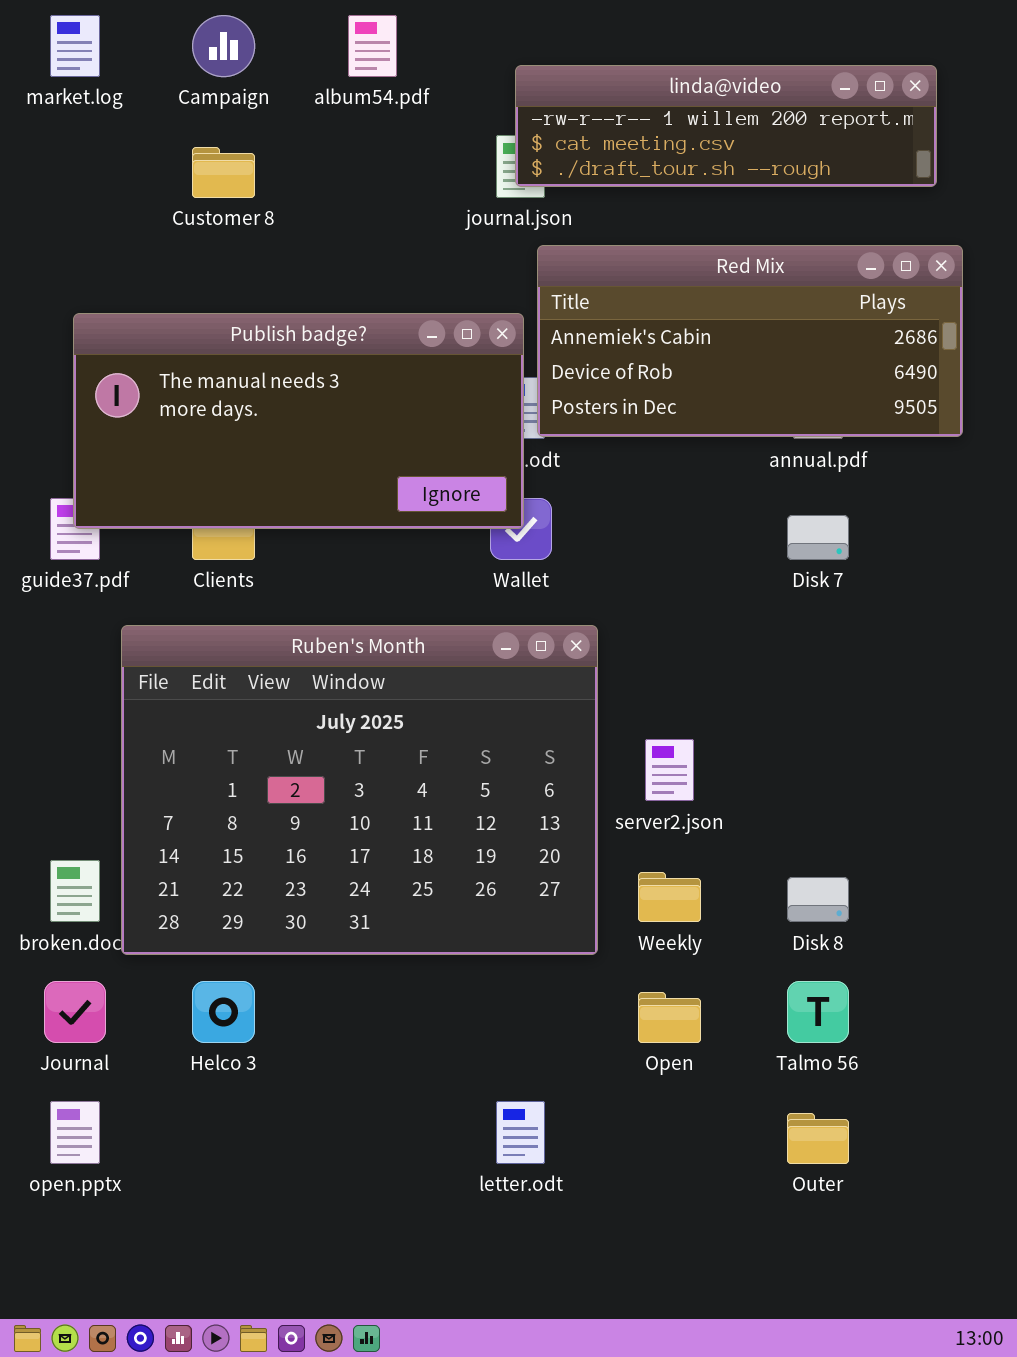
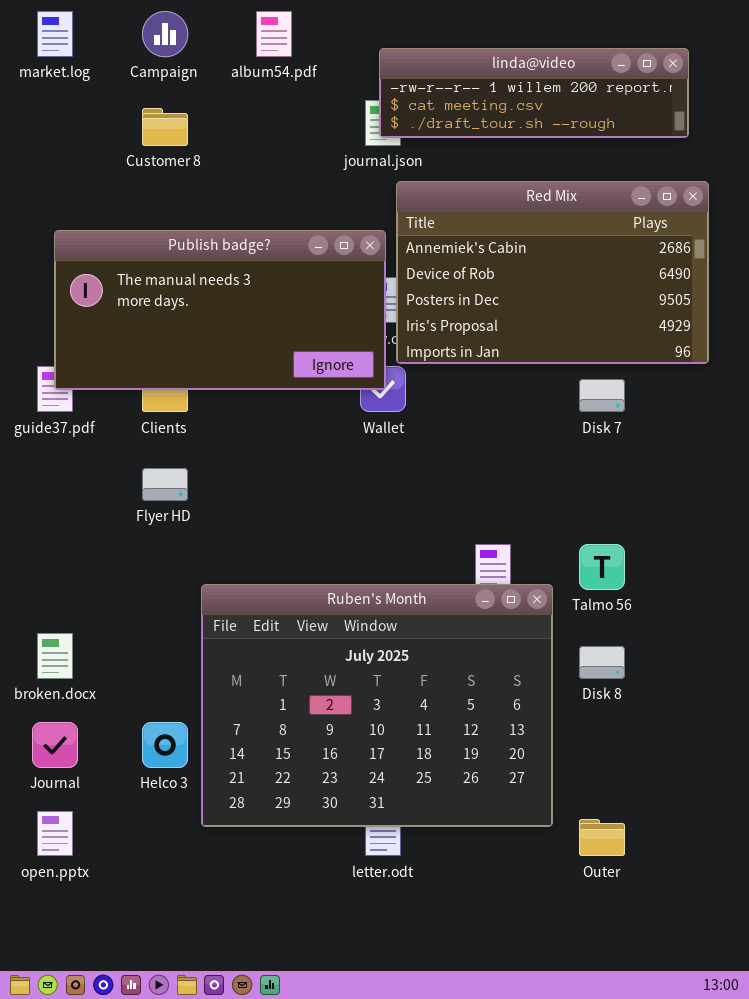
Red Mix: [537,245,963,437] -> [396,181,709,364], resized
Ruben's Month: [121,625,598,955] -> [201,584,553,827], moved
Talmo 56: [787,981,849,1043] -> [579,544,625,590], moved

